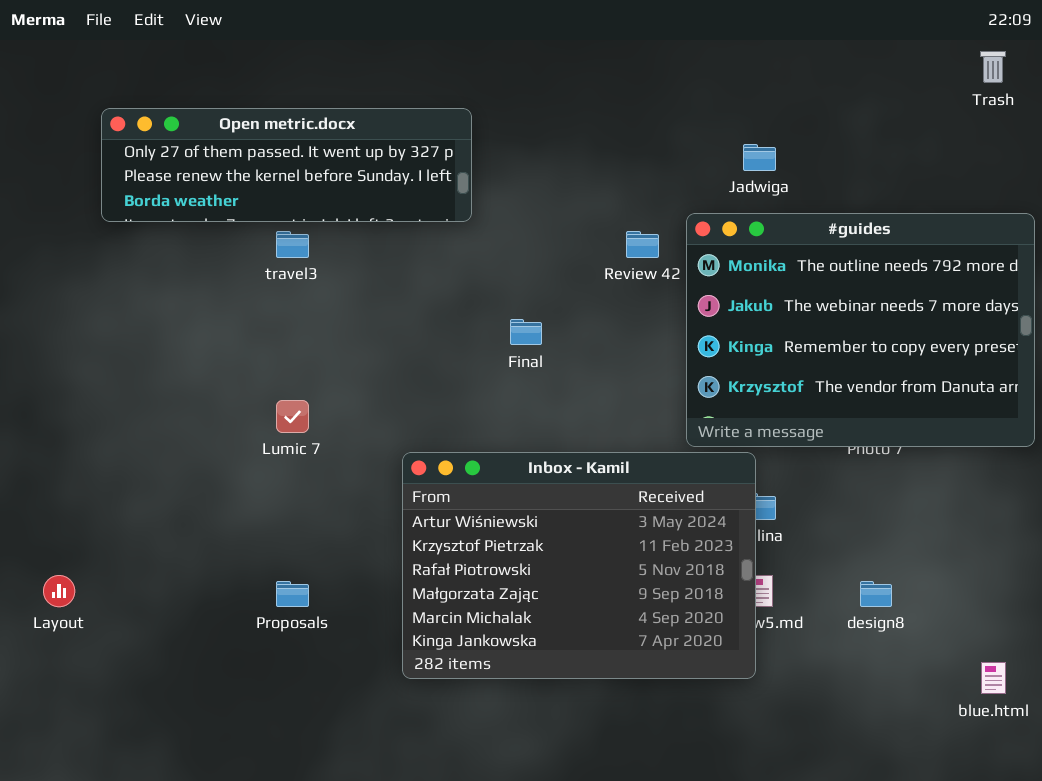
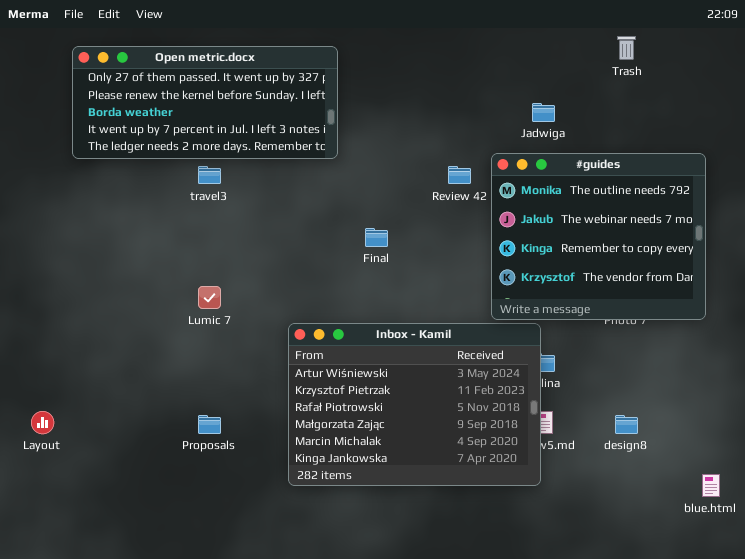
Trash: [980,51,1006,83] -> [617,36,636,60], moved
Open metric.docx: [101,108,472,222] -> [72,46,338,159], resized
#guides: [686,213,1035,447] -> [491,153,706,320], resized

